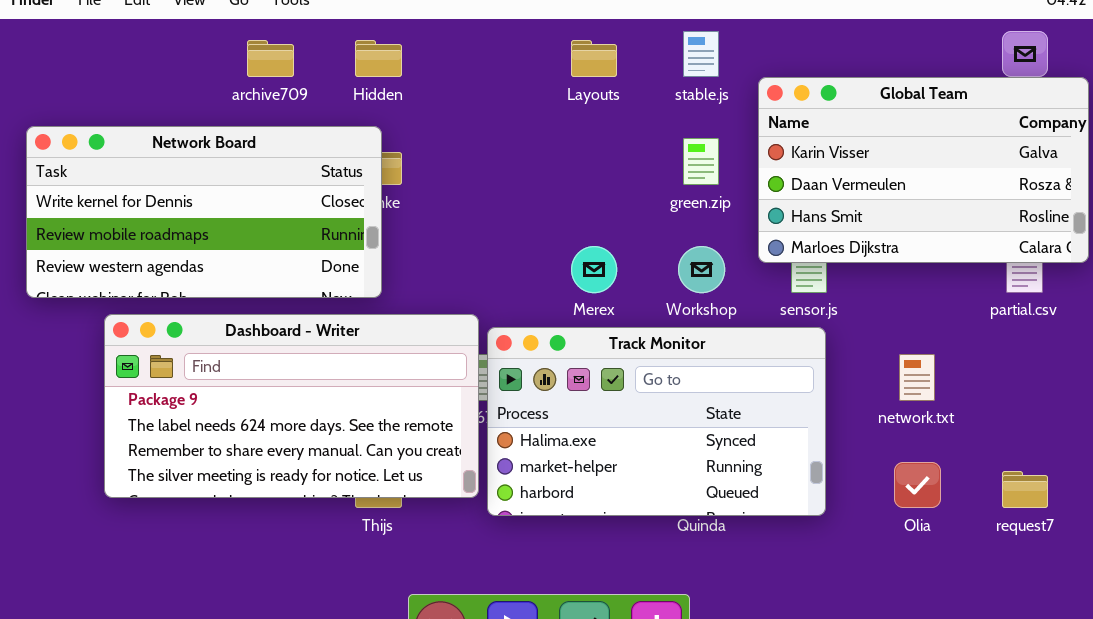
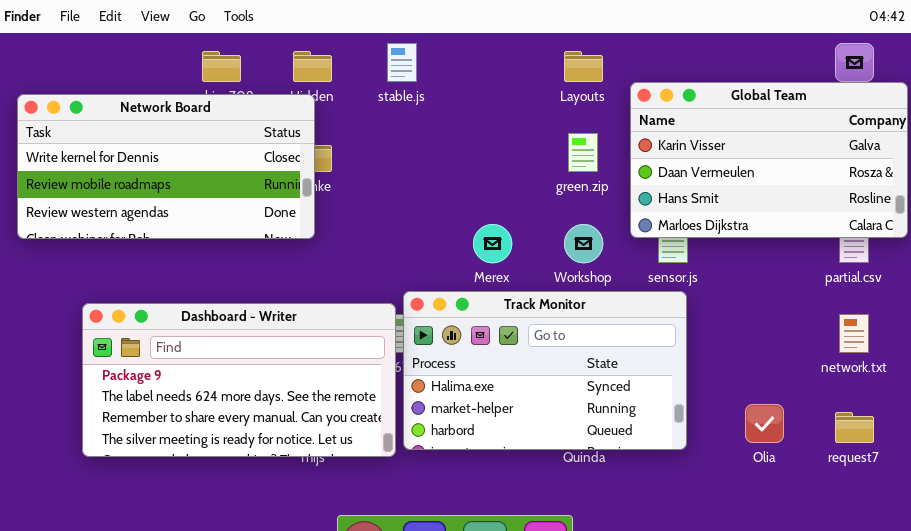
stable.js: [683,31,719,77] -> [387,43,417,82], moved
Layouts: [571,40,617,77] -> [564,51,603,82], moved
Network Board: [26,126,382,298] -> [17,94,315,239], moved
Dashboard - Writer: [104,314,479,498] -> [82,303,396,457], moved
network.txt: [899,354,935,401] -> [839,314,869,353], moved

